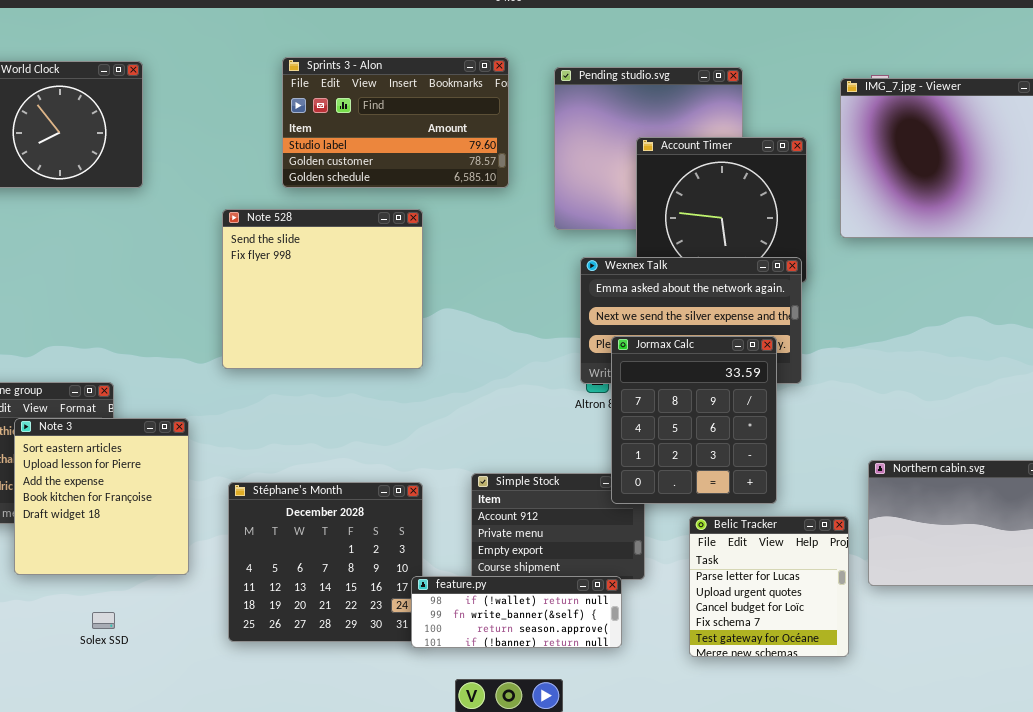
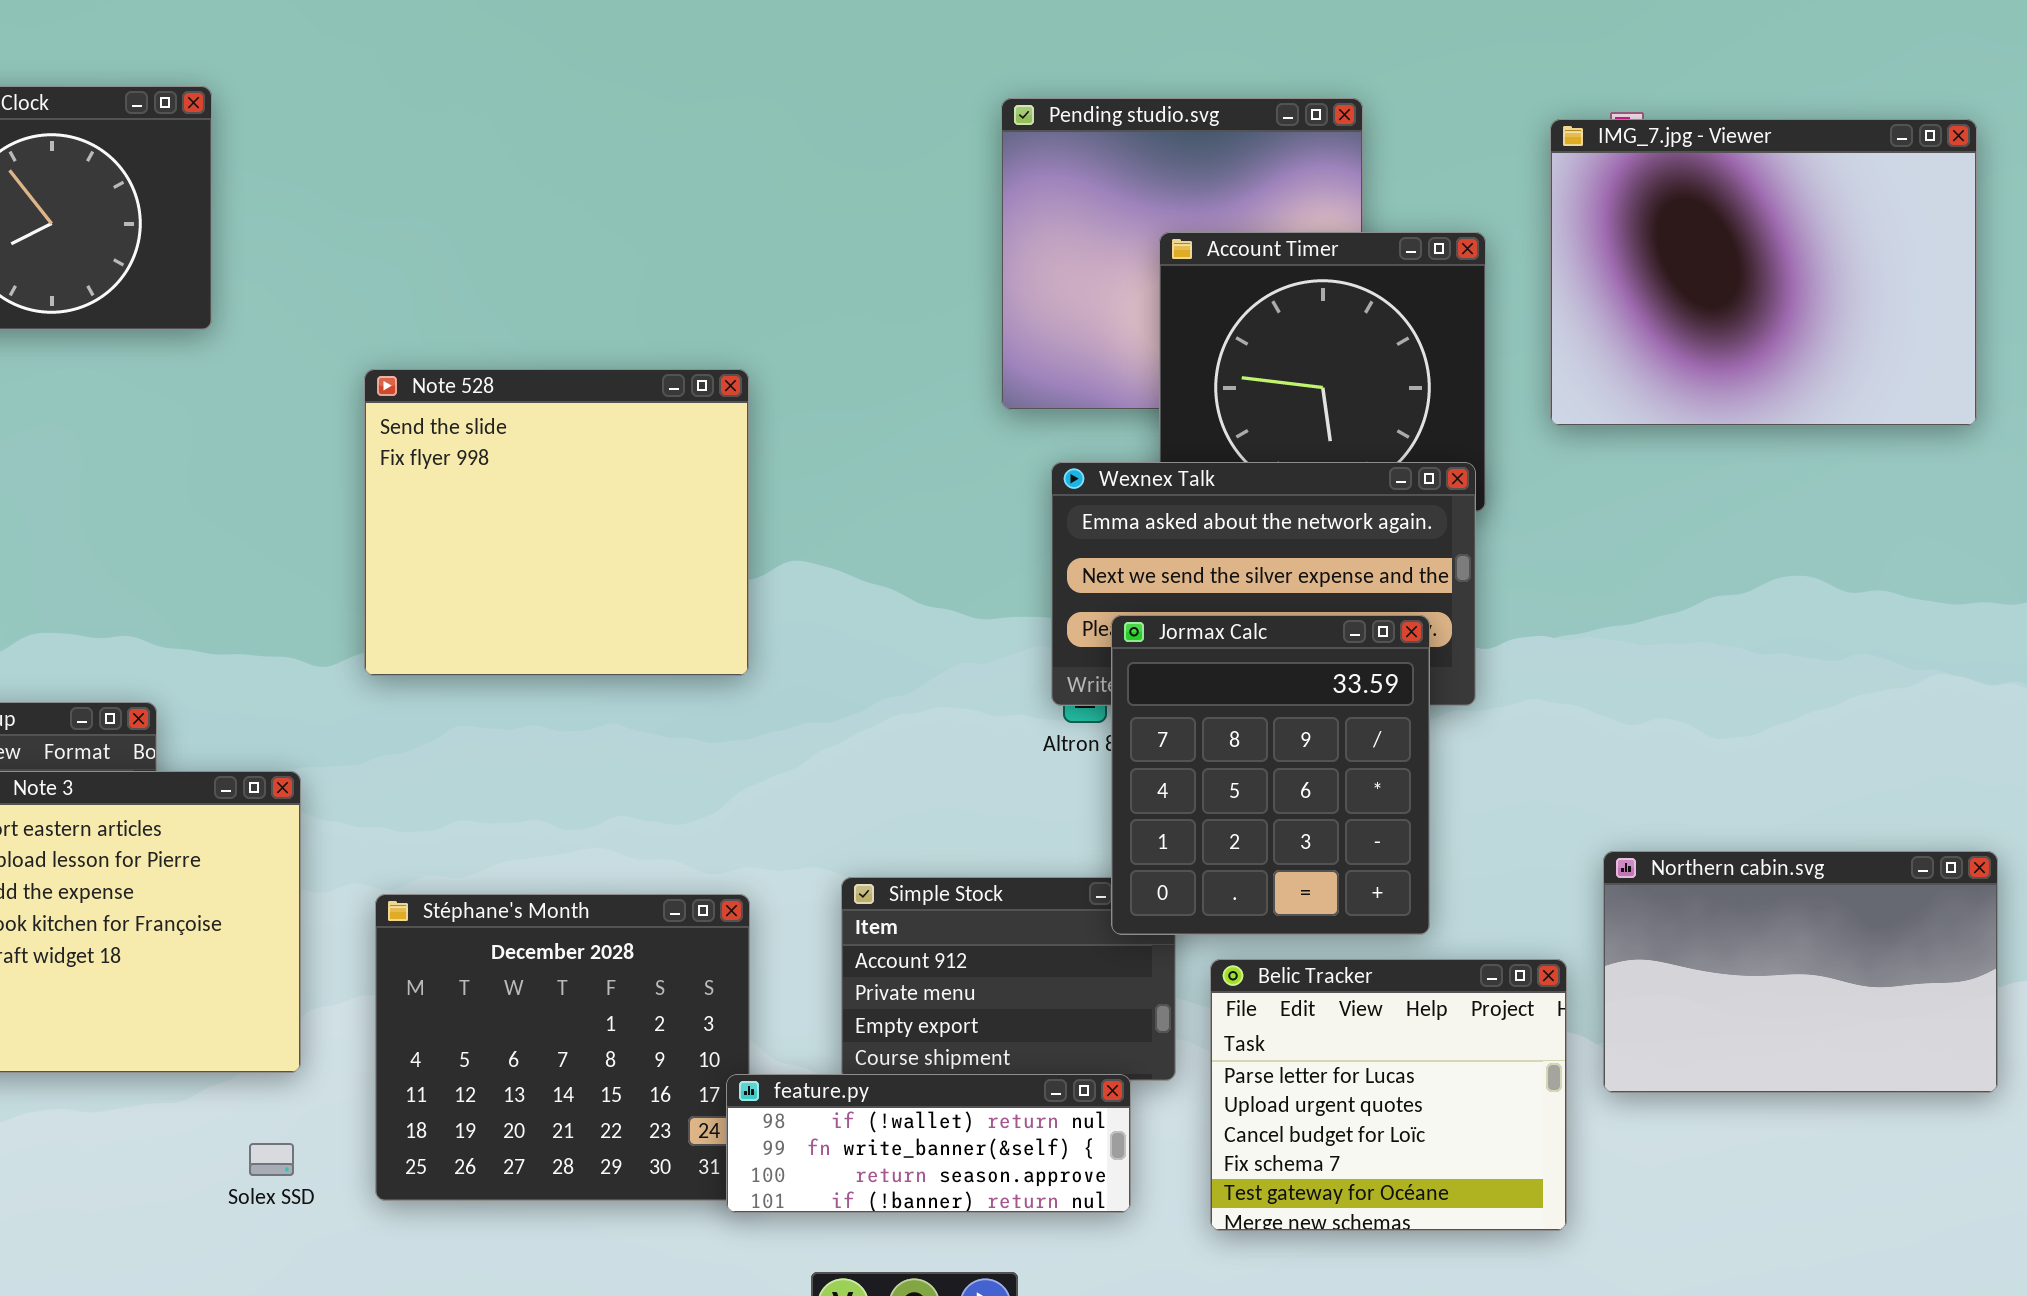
Sprints 3 - Alon: [282,57,509,188] -> none, closed
Belic Tracker: [689,516,849,657] -> [1210,959,1567,1231], resized
Solex SSD: [92,612,115,629] -> [249,1143,294,1176], moved

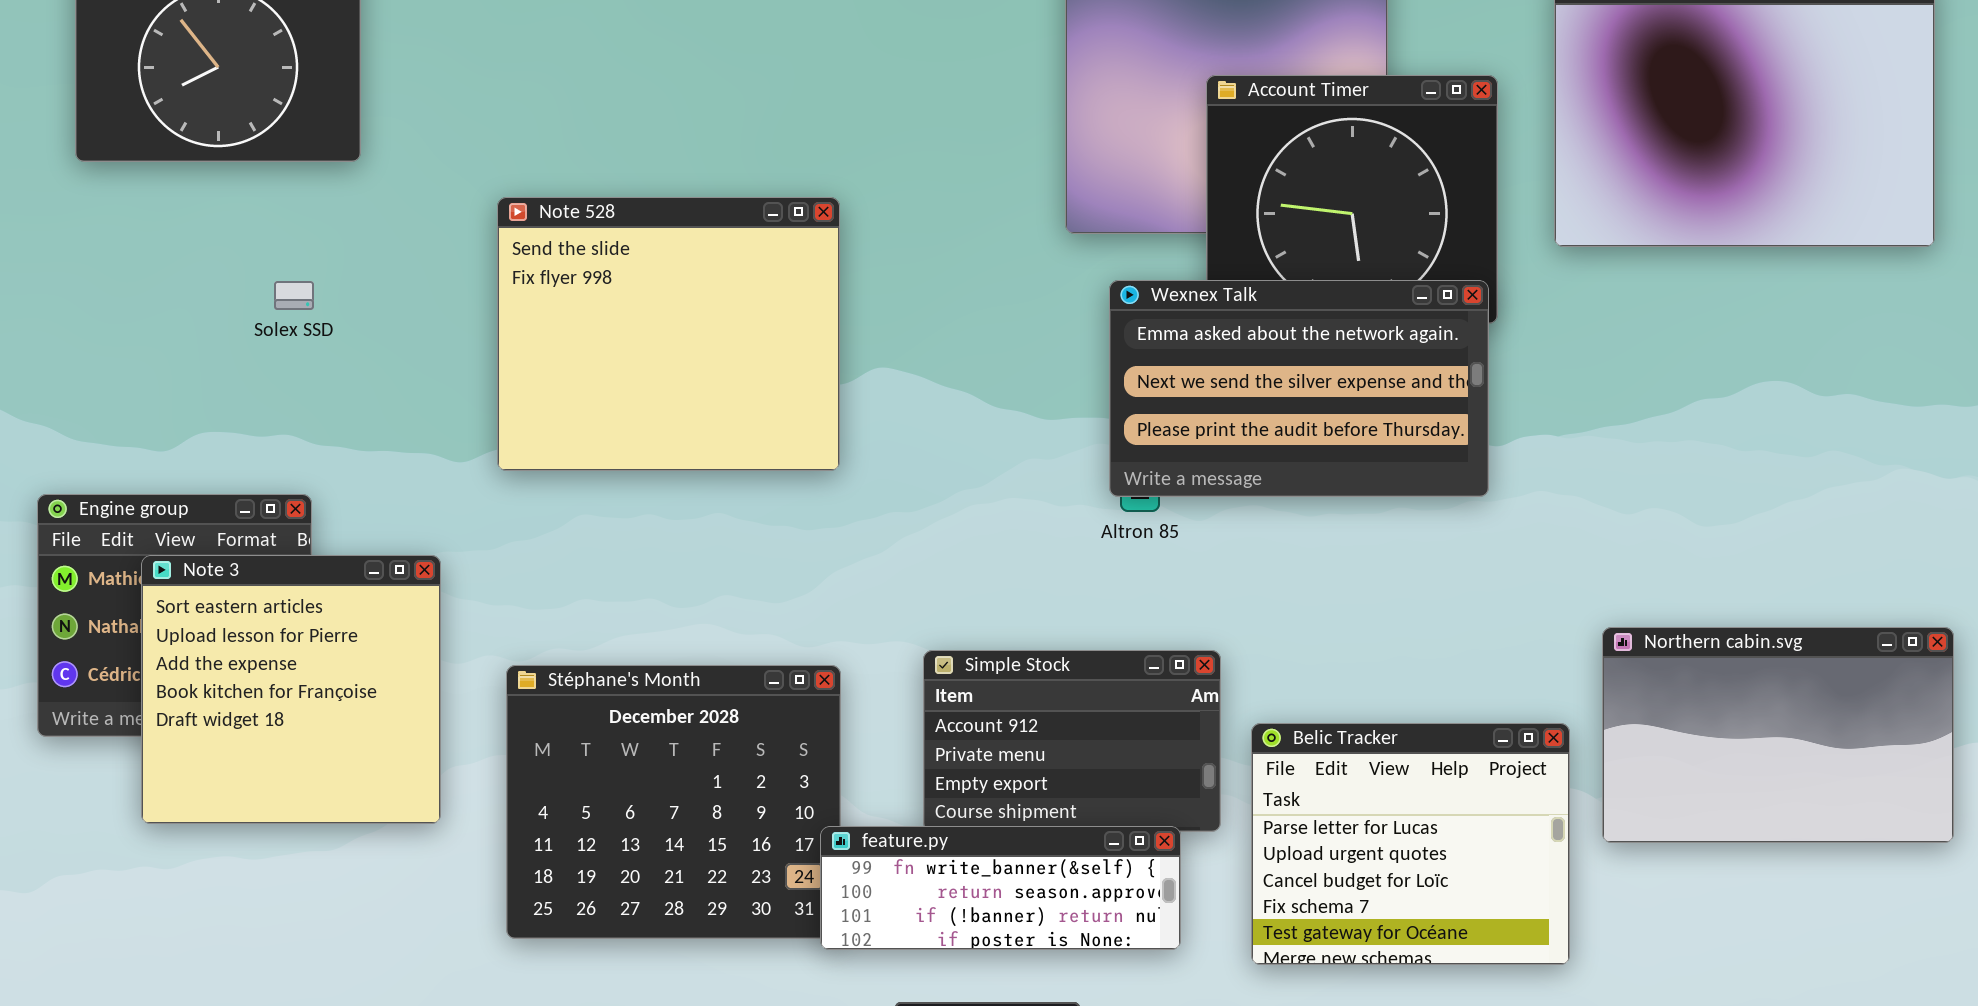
Jormax Calc: [1111,615,1430,935] -> none, closed
feature.py: [726,1074,1131,1213] -> [820,826,1181,950], scrolled down 1 row
Solex SSD: [249,1143,294,1176] -> [274,281,314,310], moved

